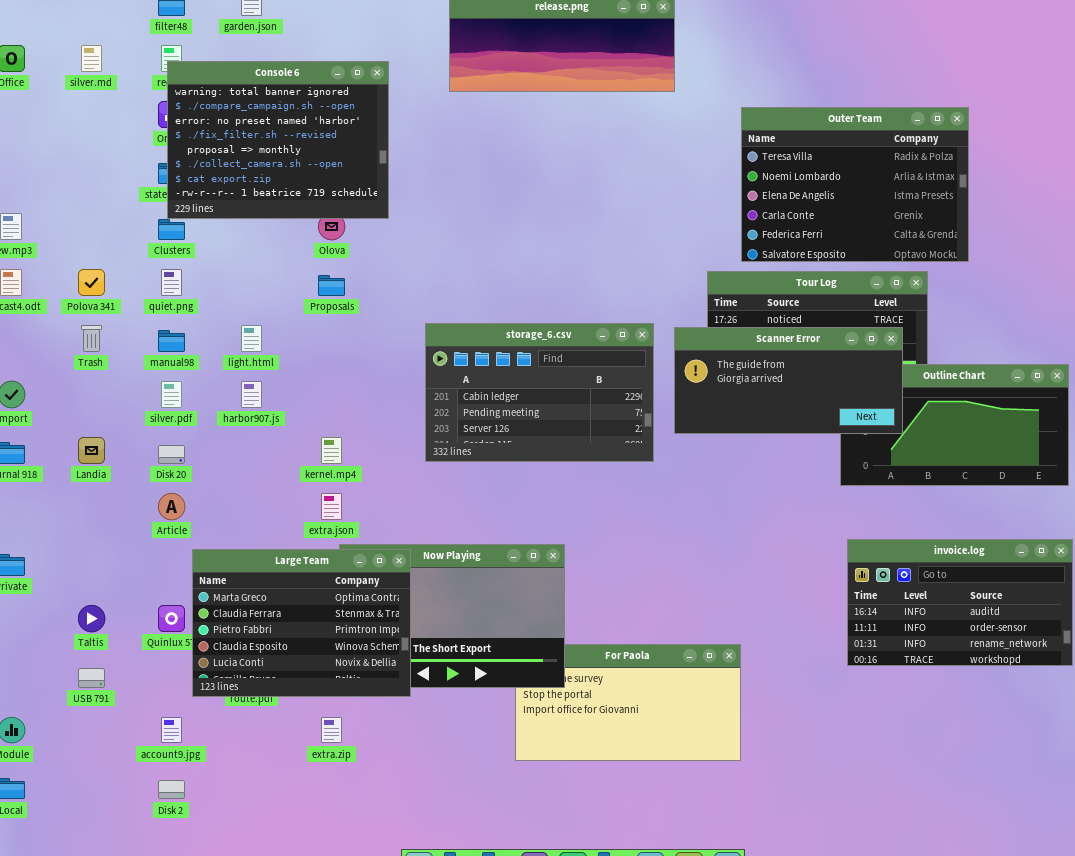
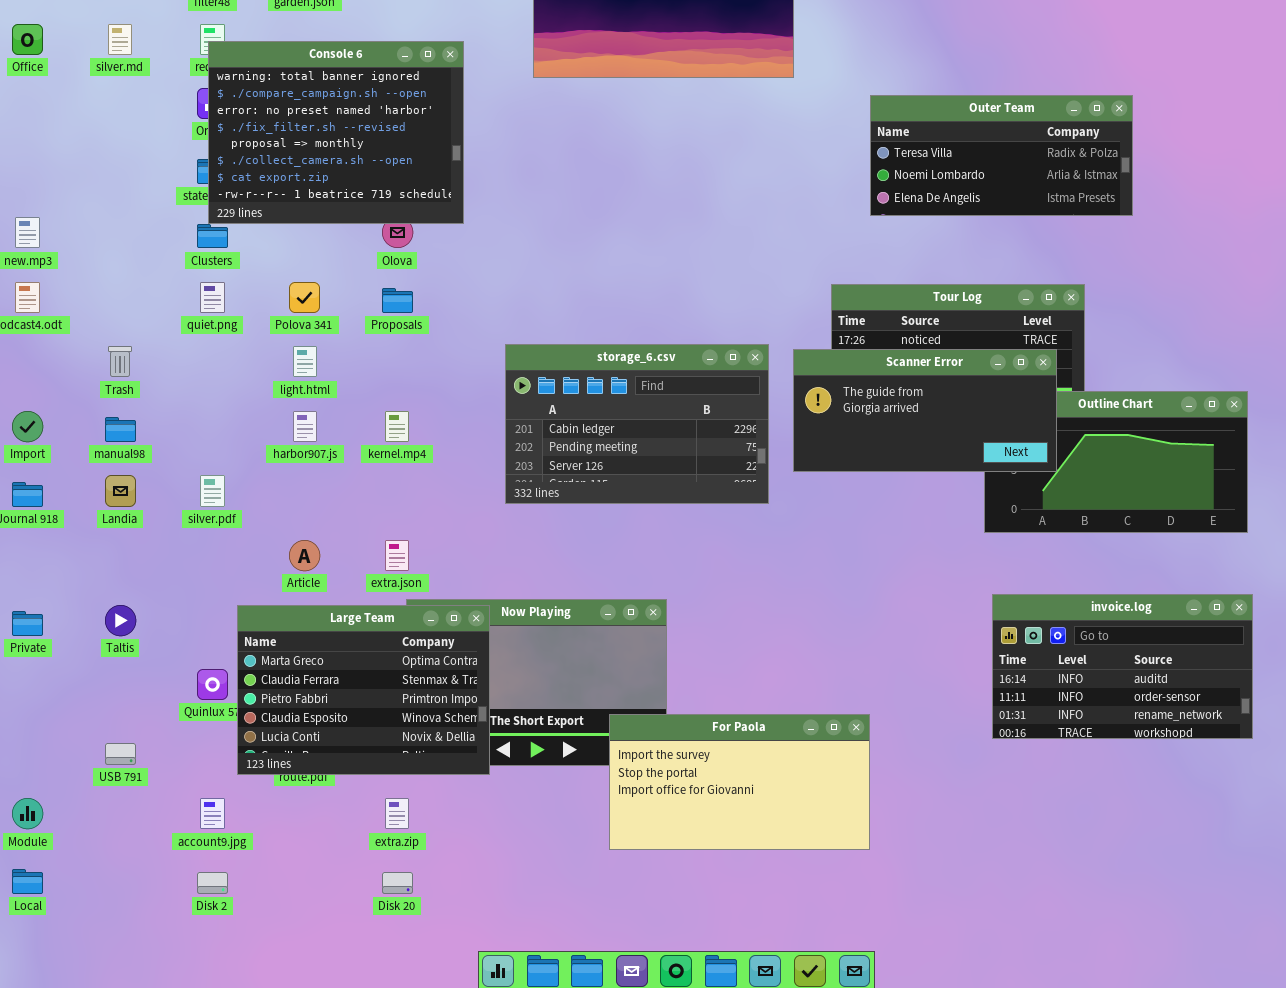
Outer Team: [741,107,969,262] -> [870,95,1133,216], resized
Polova 341: [78,269,105,296] -> [289,282,320,313], moved
manual98: [158,330,185,352] -> [105,417,136,442], moved
silver.pdf: [161,381,182,408] -> [200,475,225,507], moved
kernel.mp4: [321,437,342,464] -> [385,411,409,442], moved
Disk 20: [158,445,185,464] -> [382,872,413,894], moved
Article: [158,493,185,520] -> [289,540,320,571], moved
Taltis: [78,605,105,632] -> [105,605,136,636], moved
For Paola: [515,644,741,761] -> [609,714,870,850], raised

